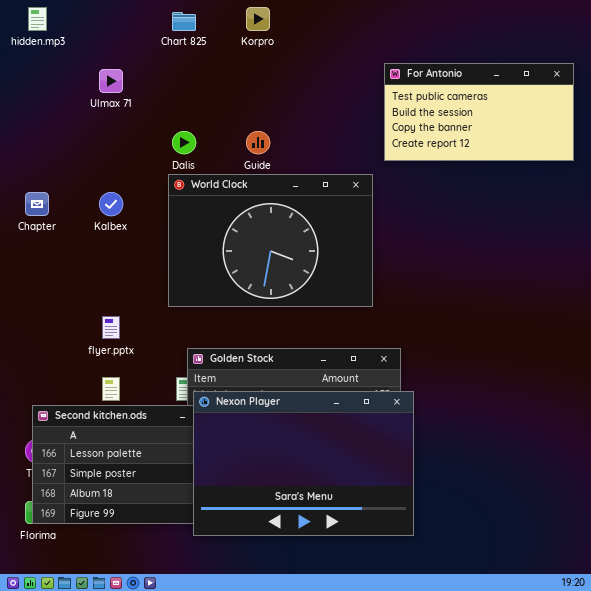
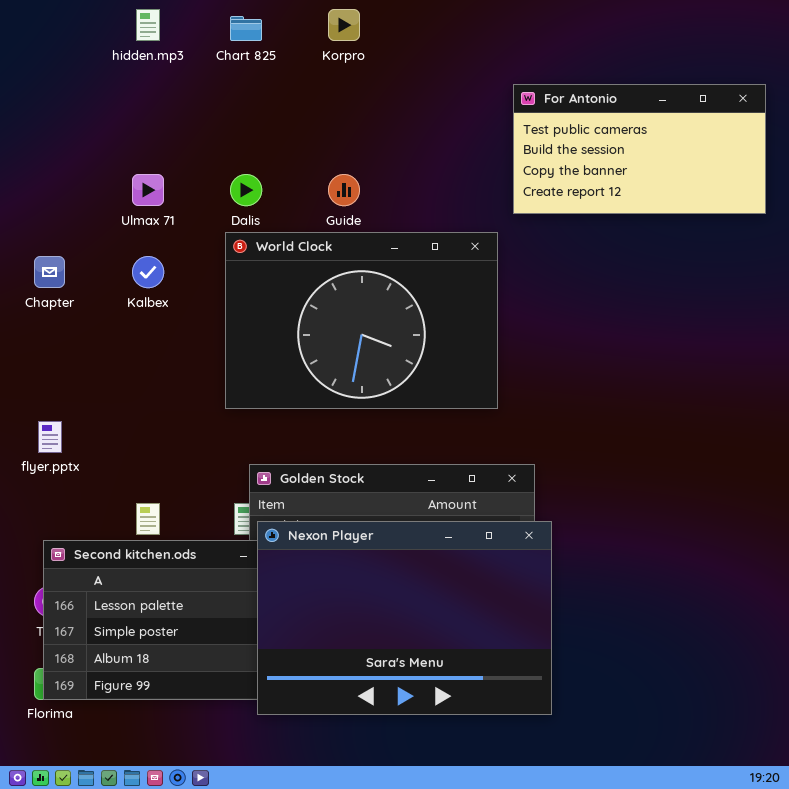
hidden.mp3: [28,7,47,31] -> [136,9,160,41], moved
Ulmax 71: [99,69,123,93] -> [132,174,164,206], moved
flyer.pptx: [102,316,120,339] -> [38,421,62,453], moved

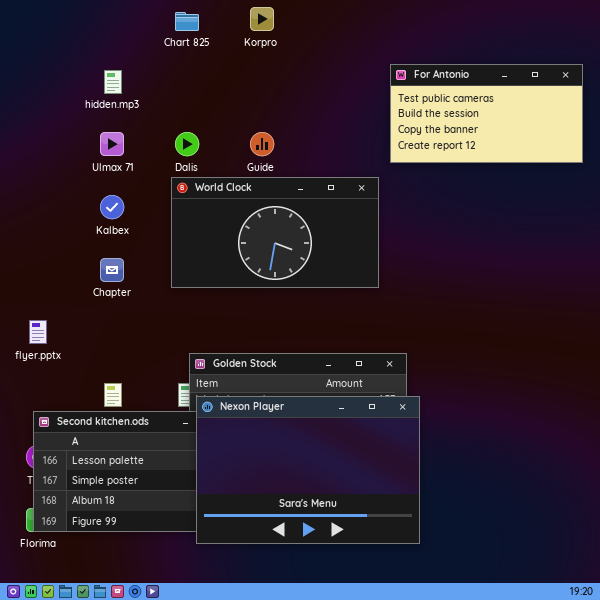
hidden.mp3: [136,9,160,41] -> [104,70,122,94], moved
World Clock: [225,232,498,409] -> [171,177,379,288], resized
Chapter: [34,256,65,288] -> [100,258,124,282], moved

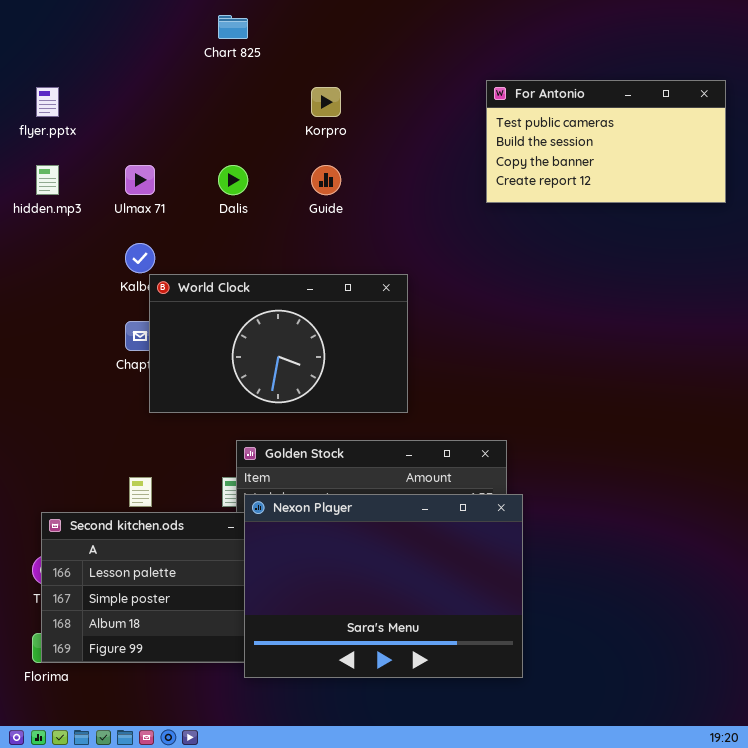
Korpro: [250,7,274,31] -> [311,87,341,117], moved
hidden.mp3: [104,70,122,94] -> [36,165,59,195], moved
World Clock: [171,177,379,288] -> [149,274,408,413], moved
flyer.pptx: [29,320,47,344] -> [36,87,59,117], moved

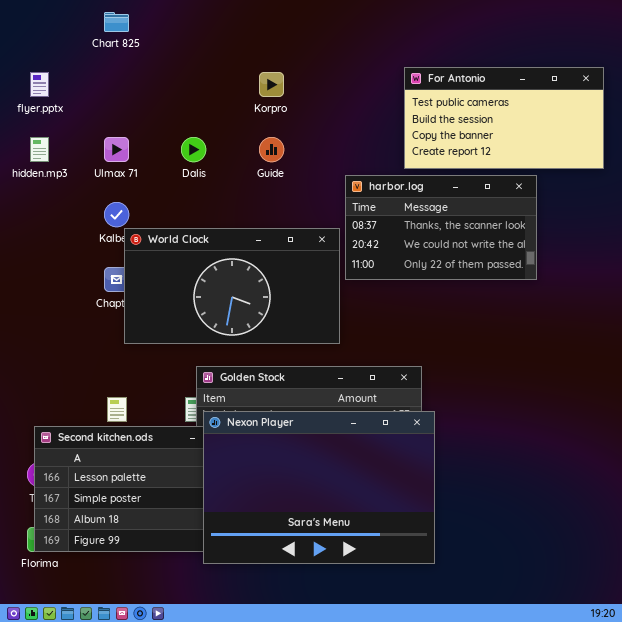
Chart 825: [218,15,248,39] -> [104,12,129,32], moved
harbor.log: none -> [345,175,537,280], opened

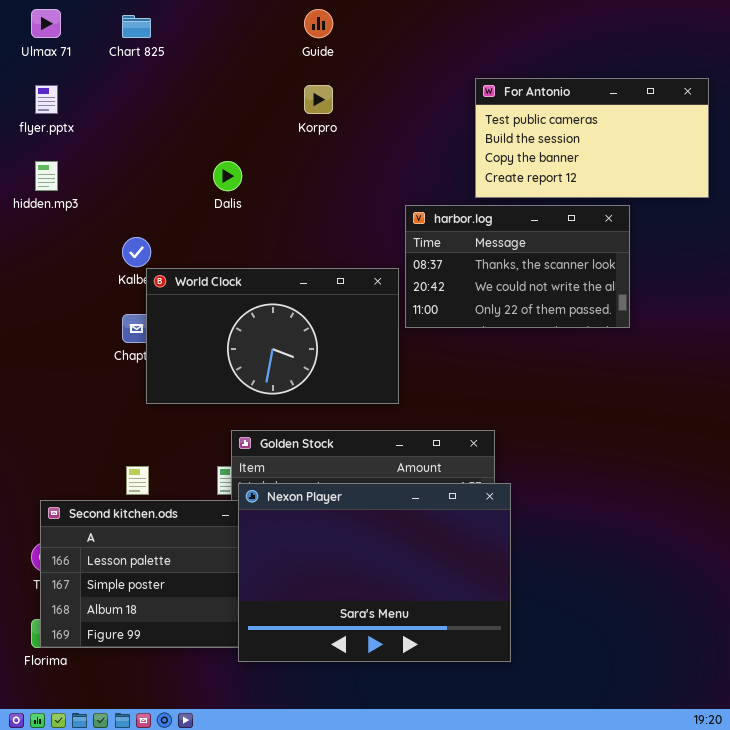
Ulmax 71: [104,137,129,162] -> [31,9,61,38], moved
Guide: [259,137,284,162] -> [304,9,333,38], moved

